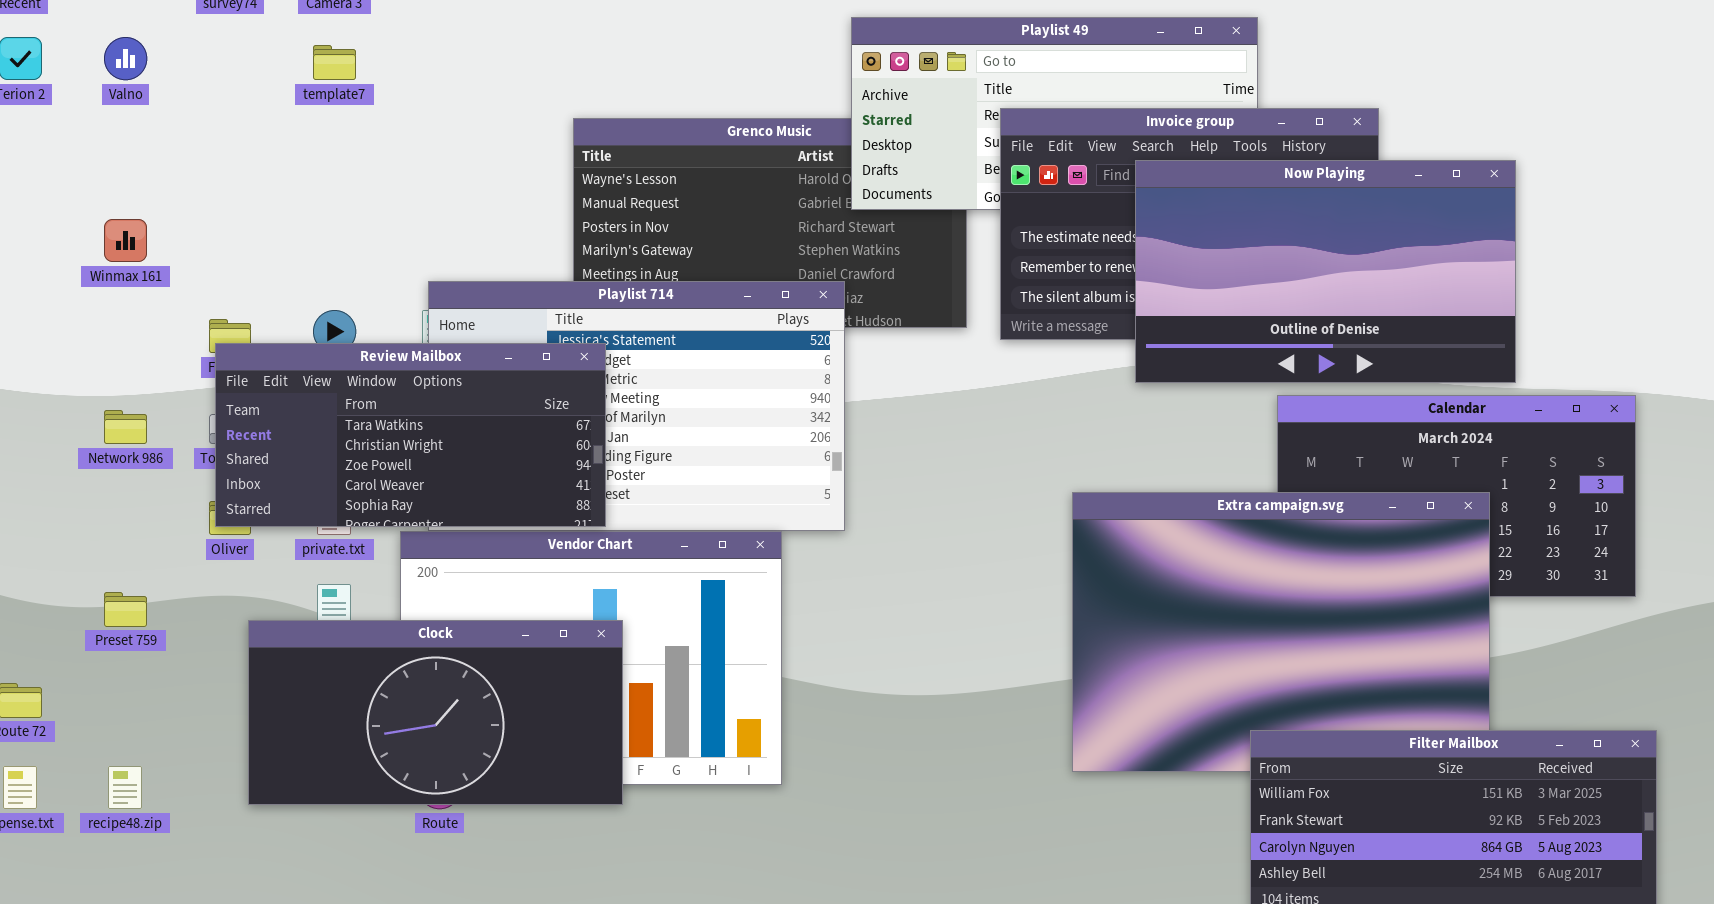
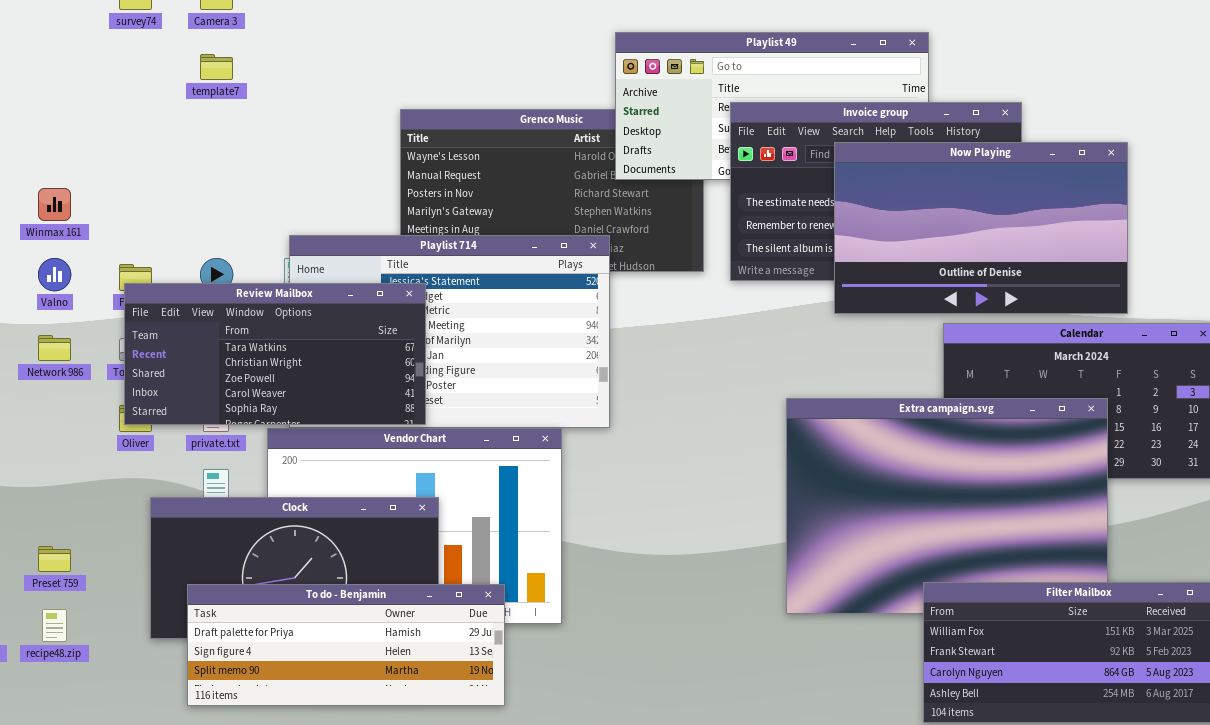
Valno: [104,37,147,80] -> [38,258,71,291], moved
Preset 759: [104,592,147,627] -> [38,546,71,572], moved
To do - Benjamin: none -> [187,584,505,706], opened

